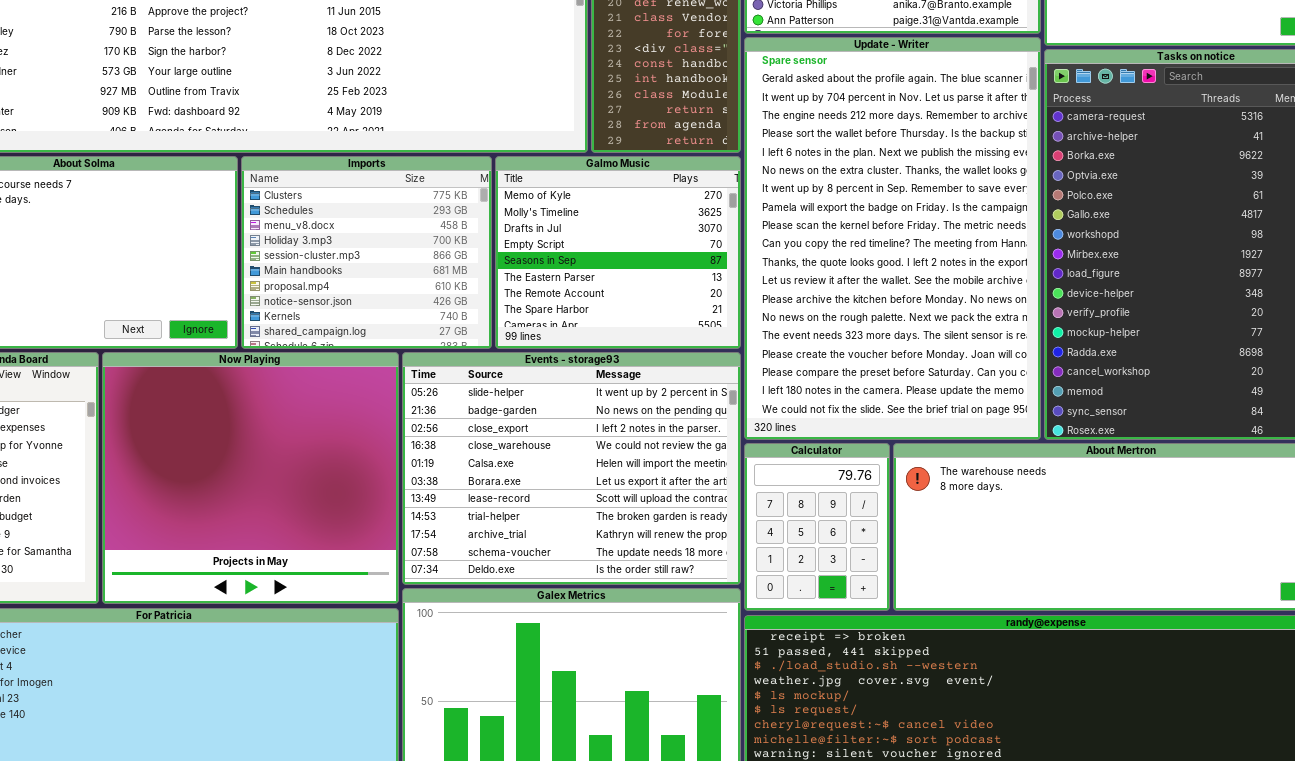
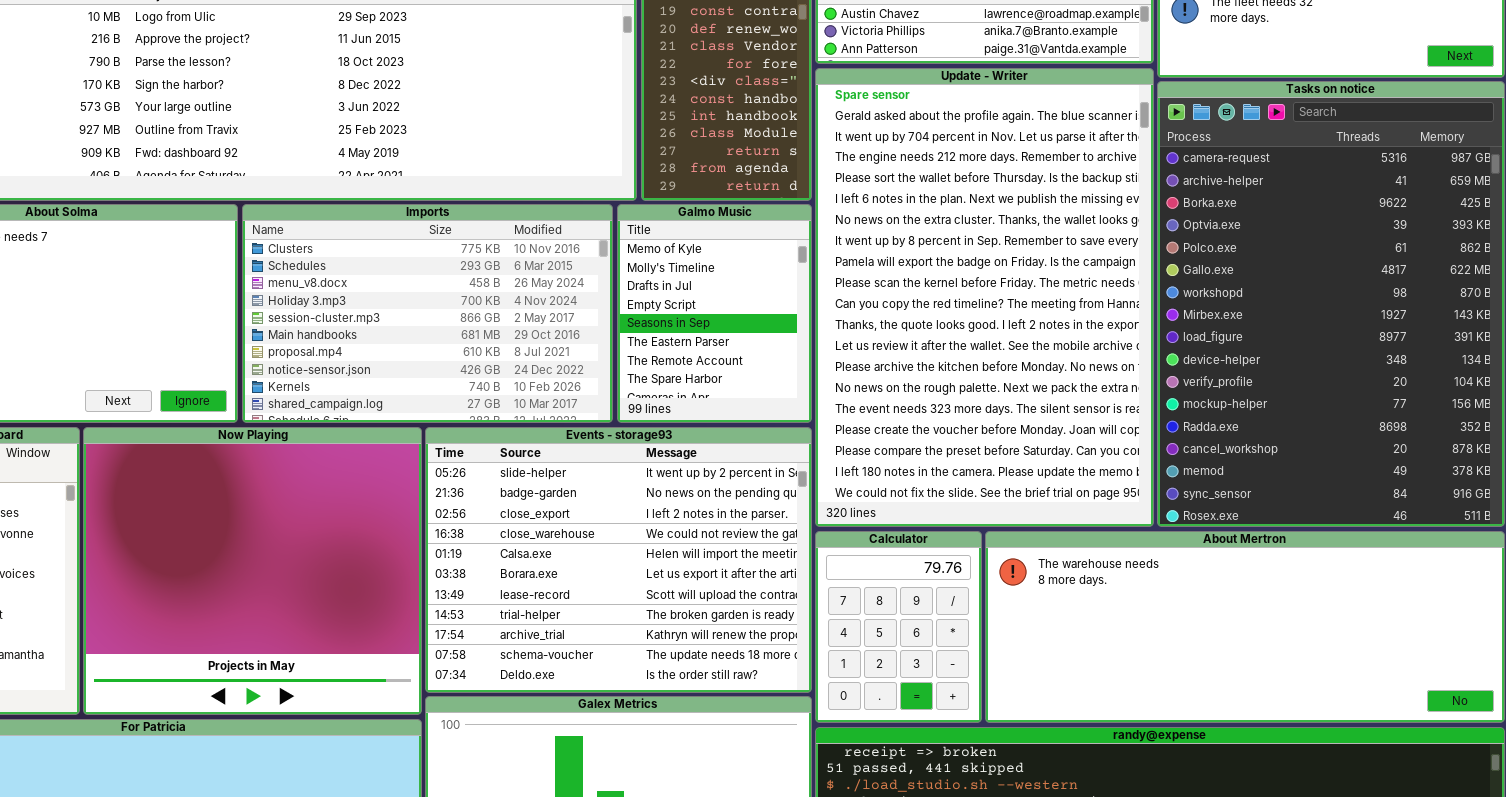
Imports: [241,156,492,349] -> [242,204,613,423], resized
Galmo Music: [495,156,741,349] -> [617,204,812,423], resized

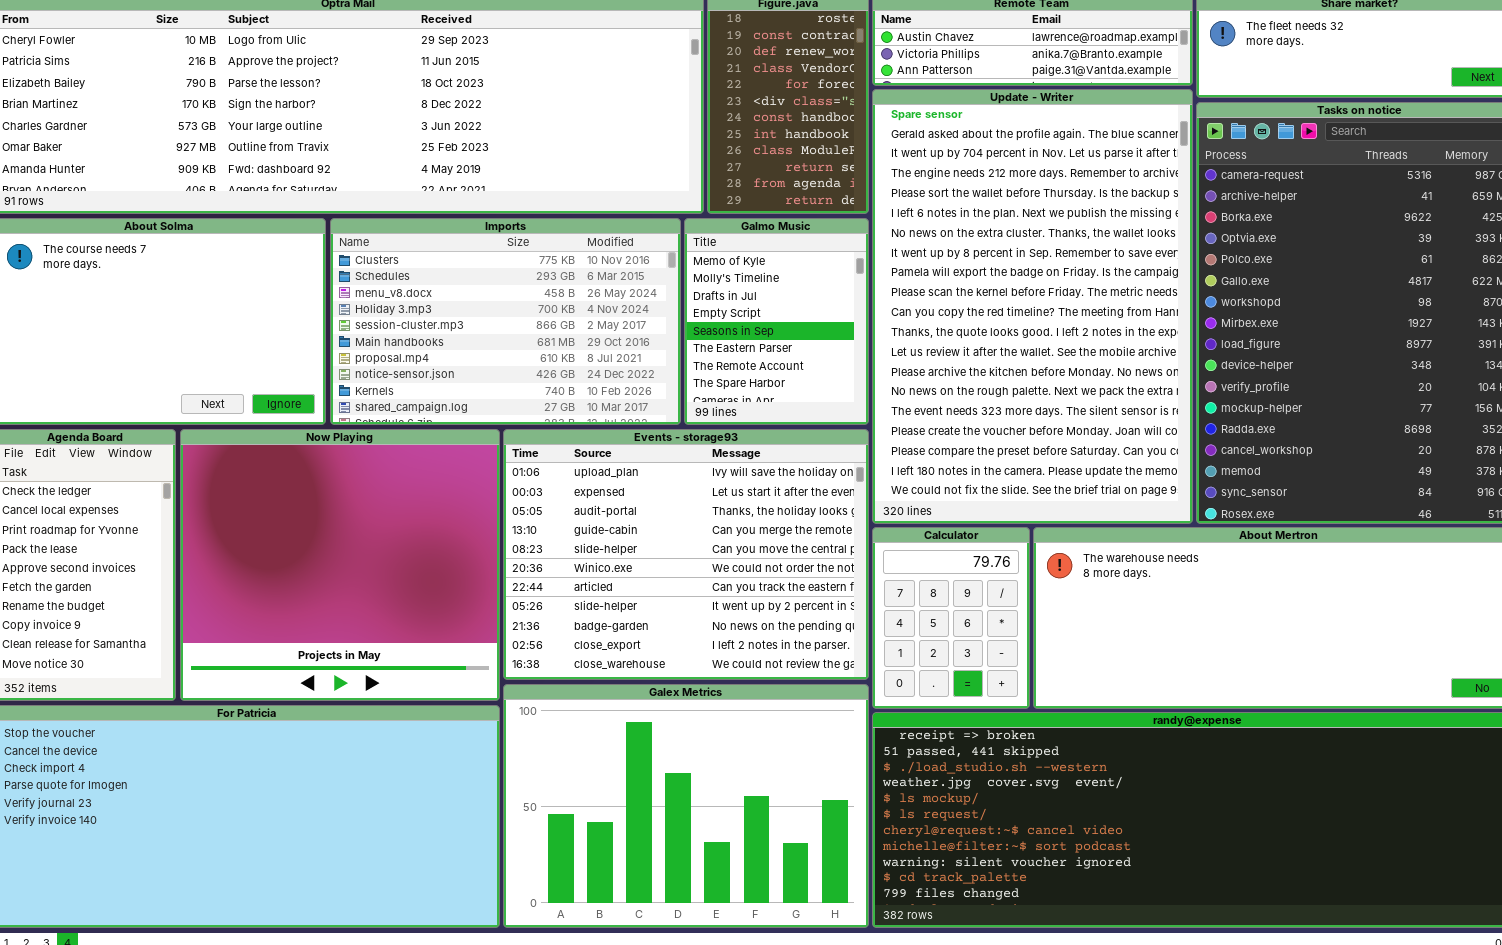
Events - storage93: [425,427,812,693] -> [503,429,869,680], scrolled up 7 rows

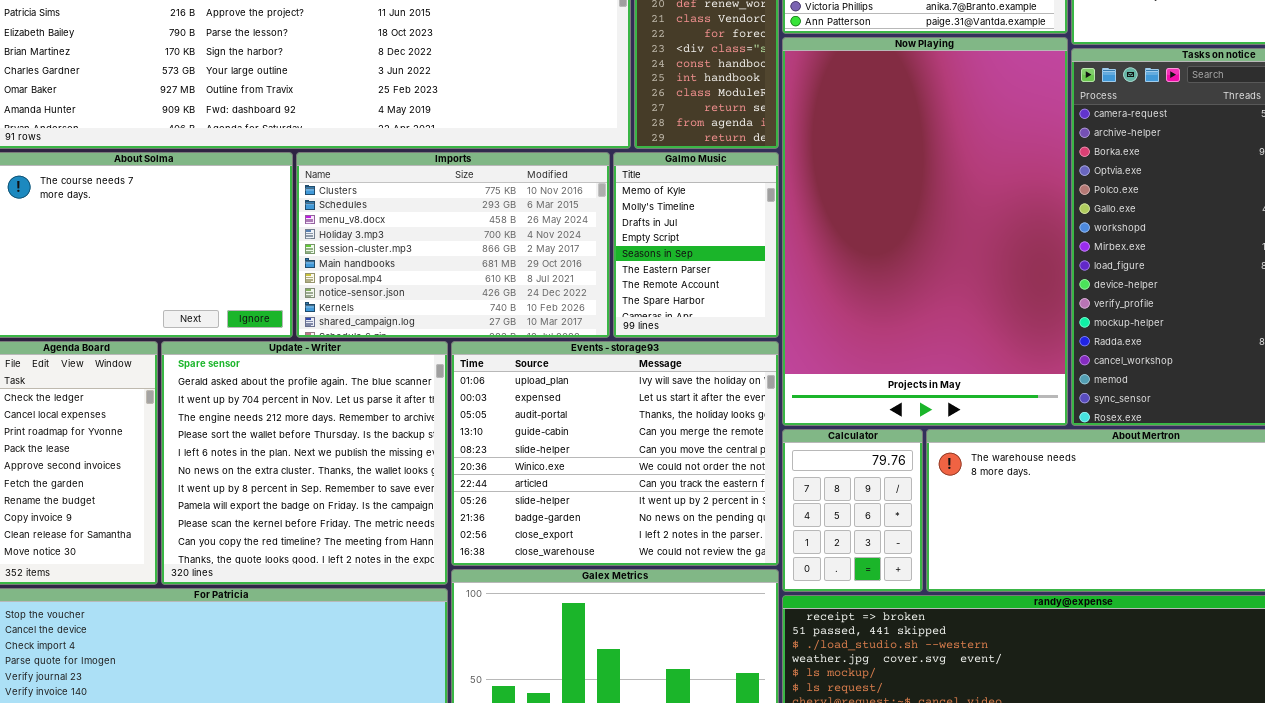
Update - Writer: [872,89,1193,524] -> [161,341,448,585], moved, resized
Now Playing: [180,429,500,701] -> [782,37,1068,426], moved, resized

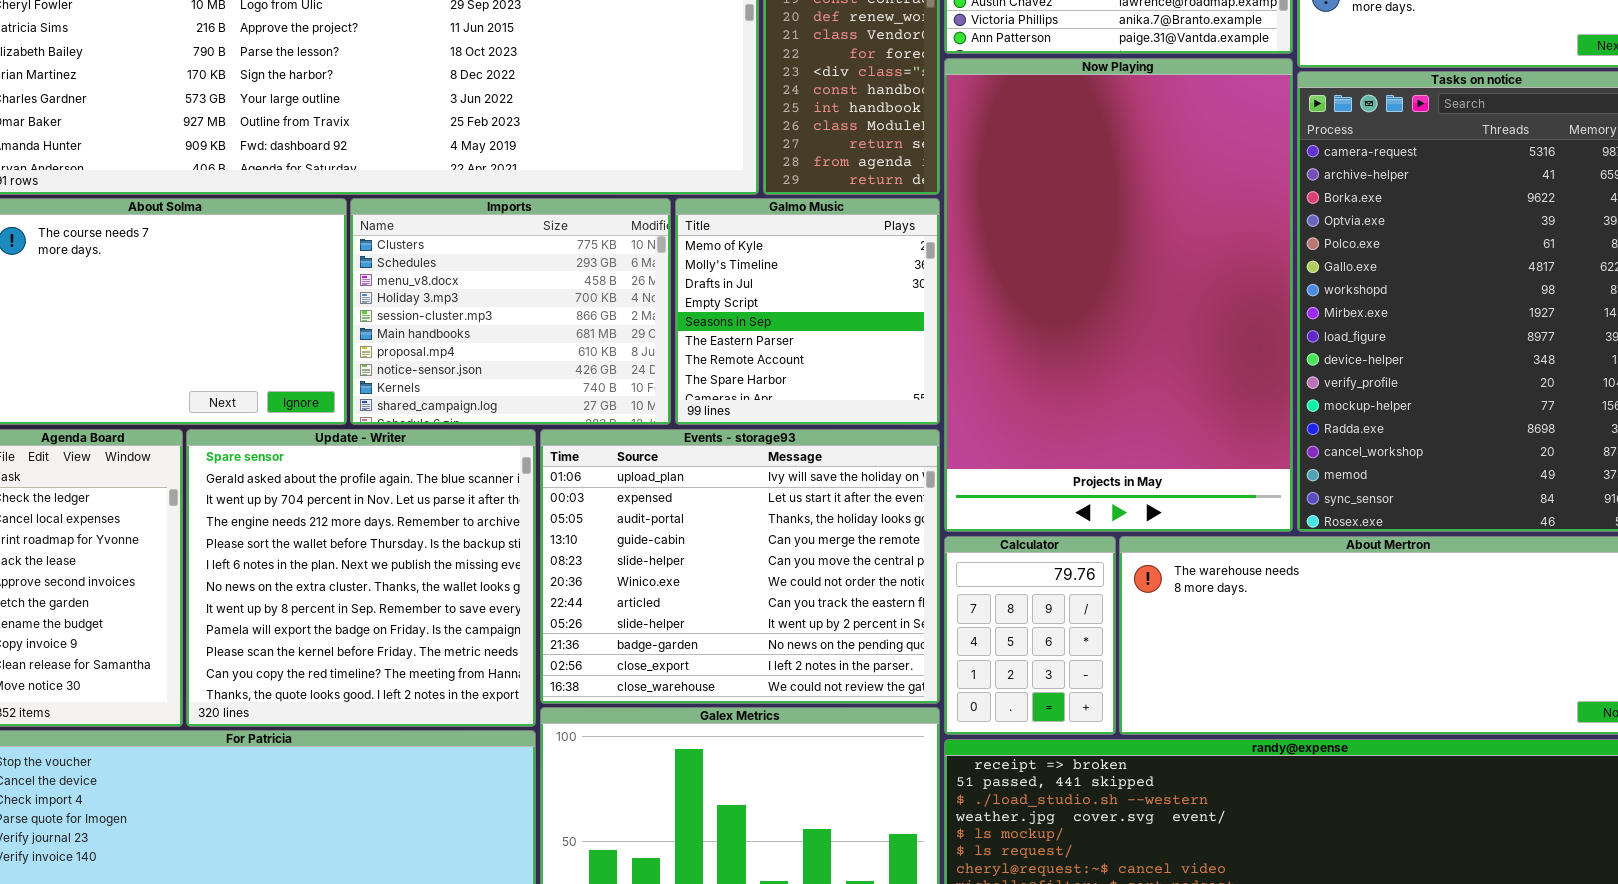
Imports: [296,152,610,338] -> [350,198,671,425], resized
Galmo Music: [613,152,779,338] -> [675,198,940,425], resized

